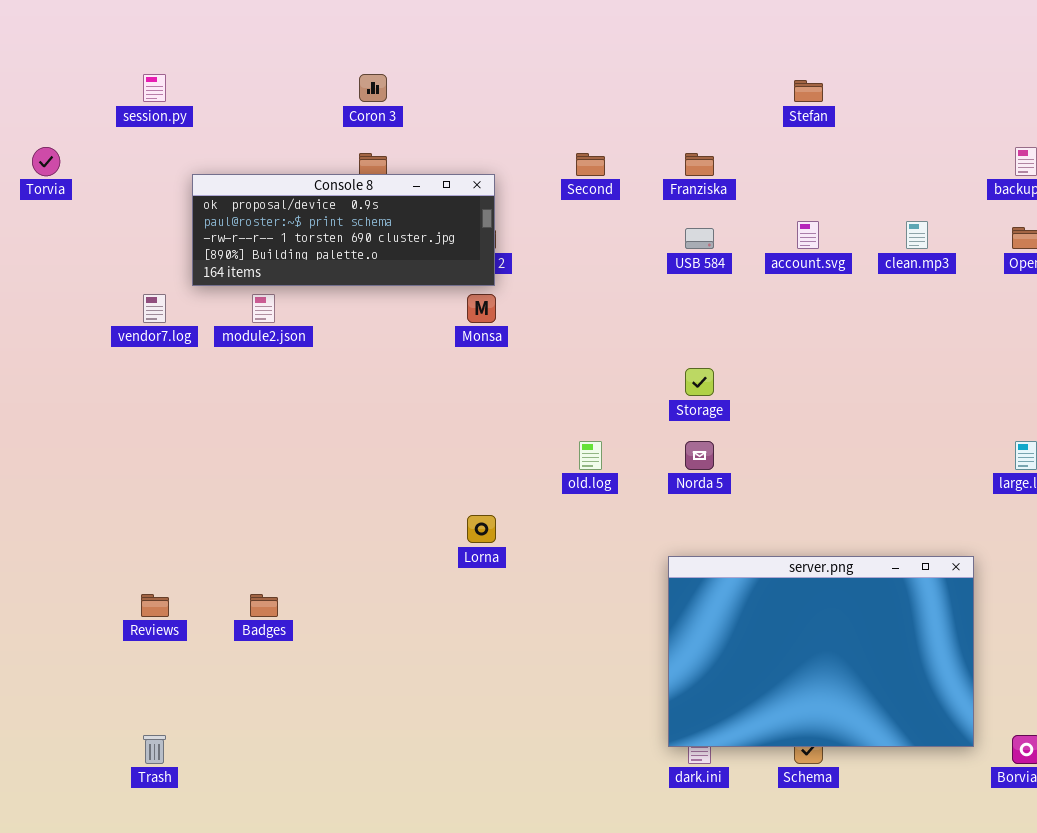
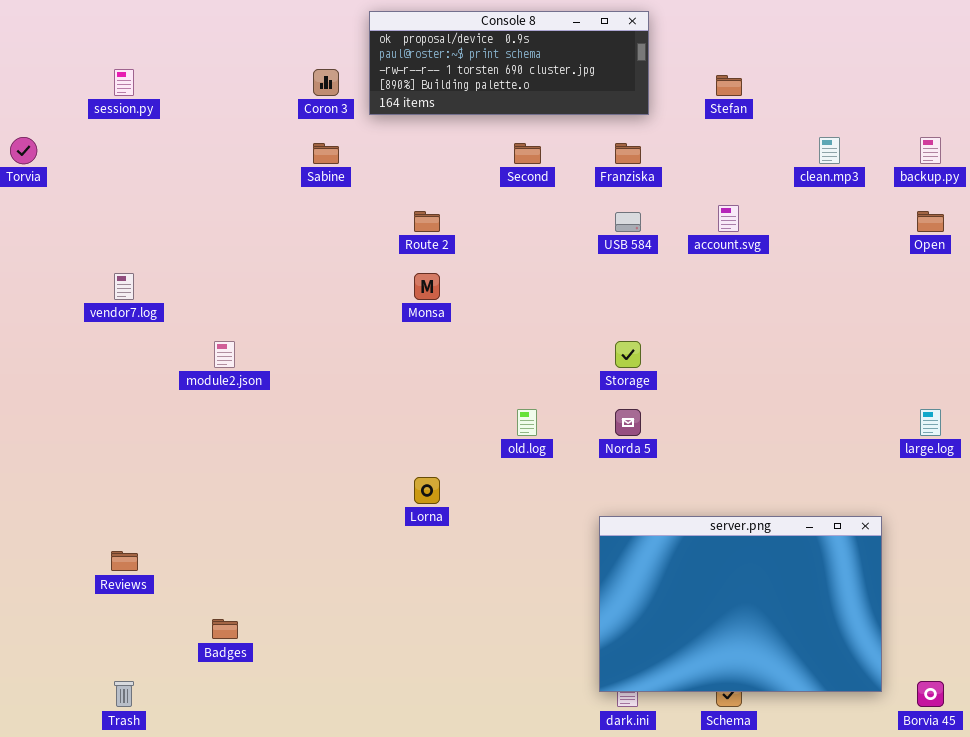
Console 8: [192,174,495,286] -> [369,11,649,115], moved
clean.mp3: [906,221,928,249] -> [819,137,840,164], moved
module2.json: [252,294,275,323] -> [214,341,235,368], moved
Badges: [250,594,278,617] -> [212,619,238,639], moved

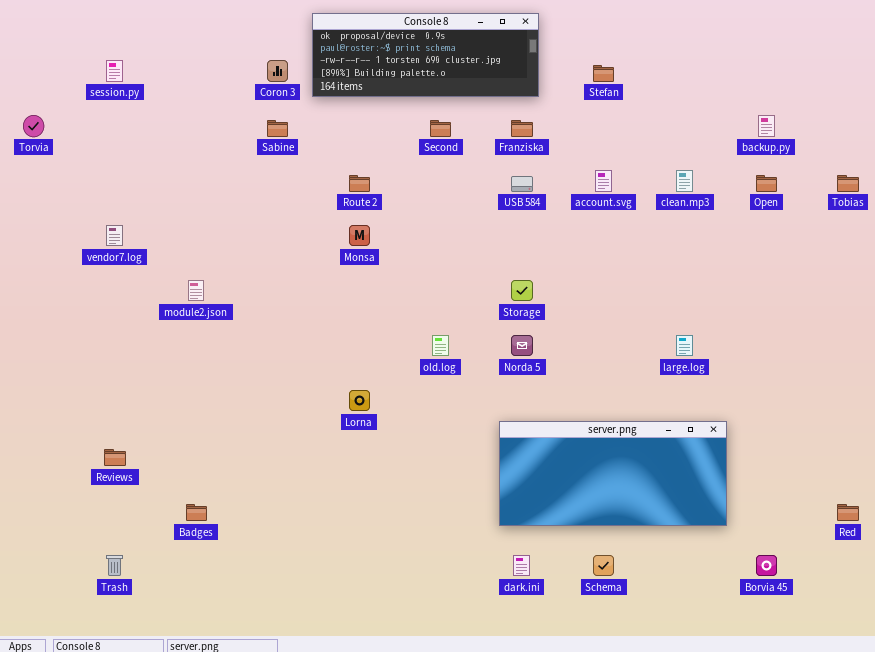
clean.mp3: [819,137,840,164] -> [676,170,693,192], moved
large.log: [920,409,941,436] -> [676,335,693,356], moved
server.png: [599,516,882,692] -> [499,421,727,526], resized

